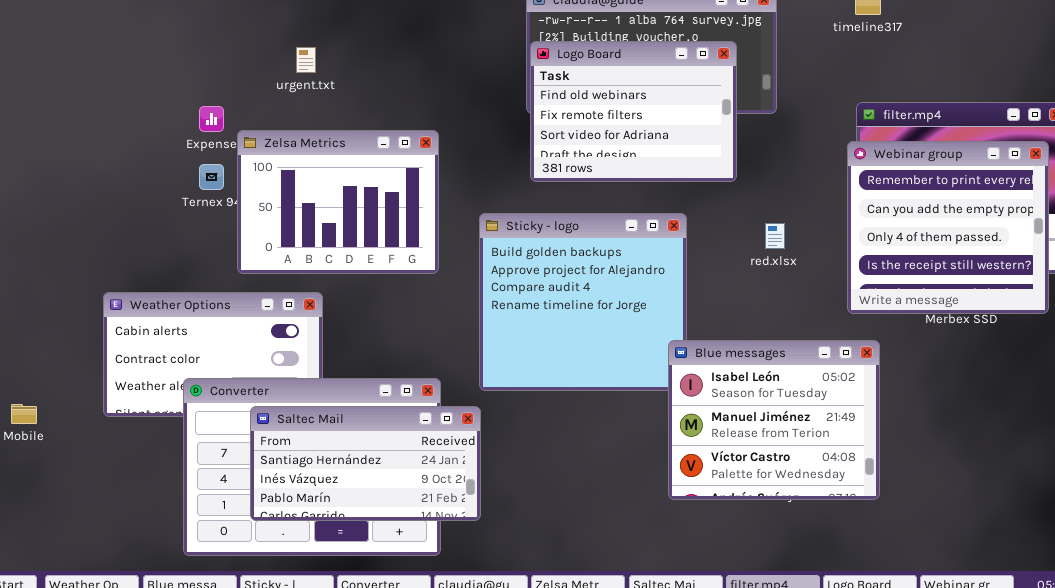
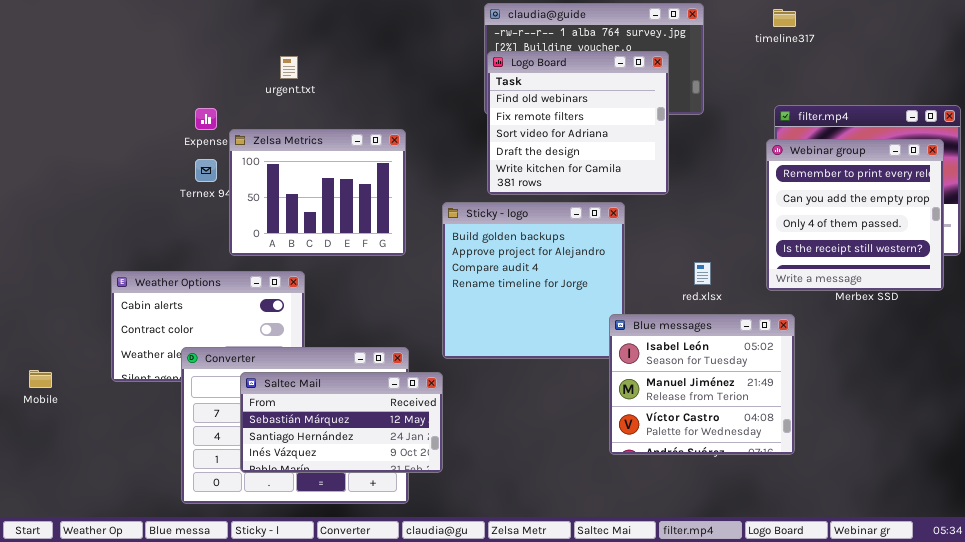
Logo Board: [530,41,737,182] -> [487,51,669,195], resized
red.xlsx: [765,223,785,249] -> [694,262,711,285], moved
Saltec Mail: [250,406,481,521] -> [240,372,443,473], scrolled up 1 row

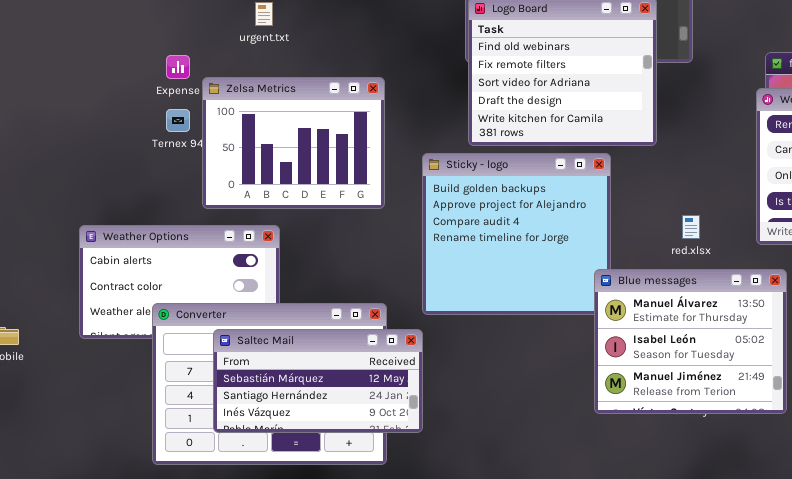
Blue messages: [609,314,795,455] -> [594,269,787,414], scrolled up 1 row

